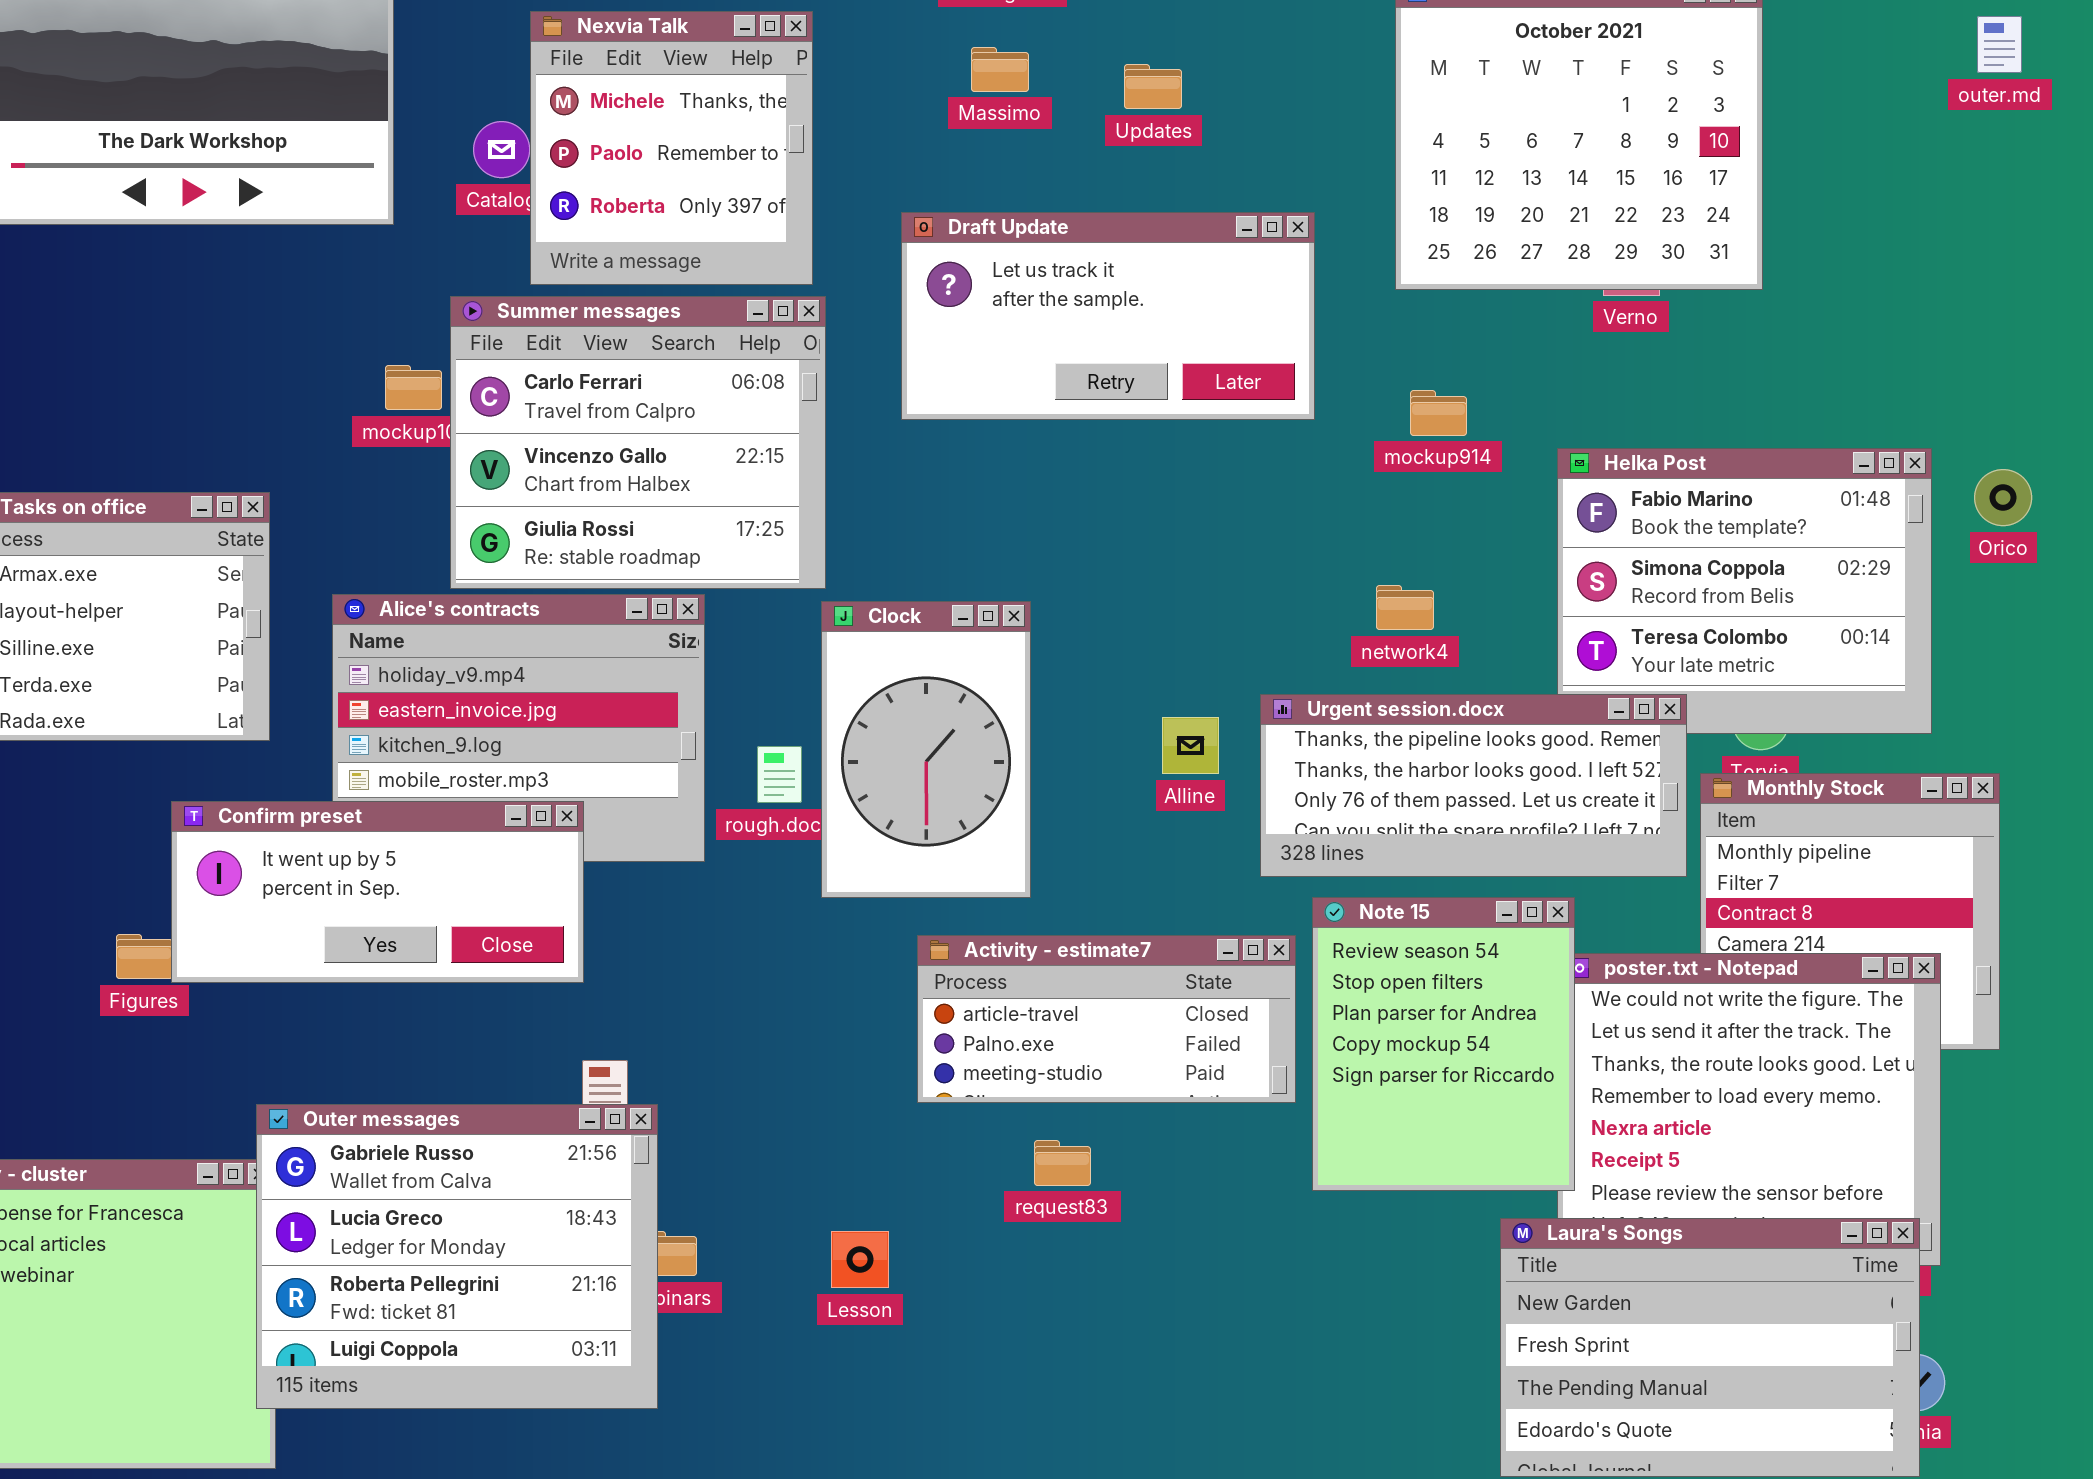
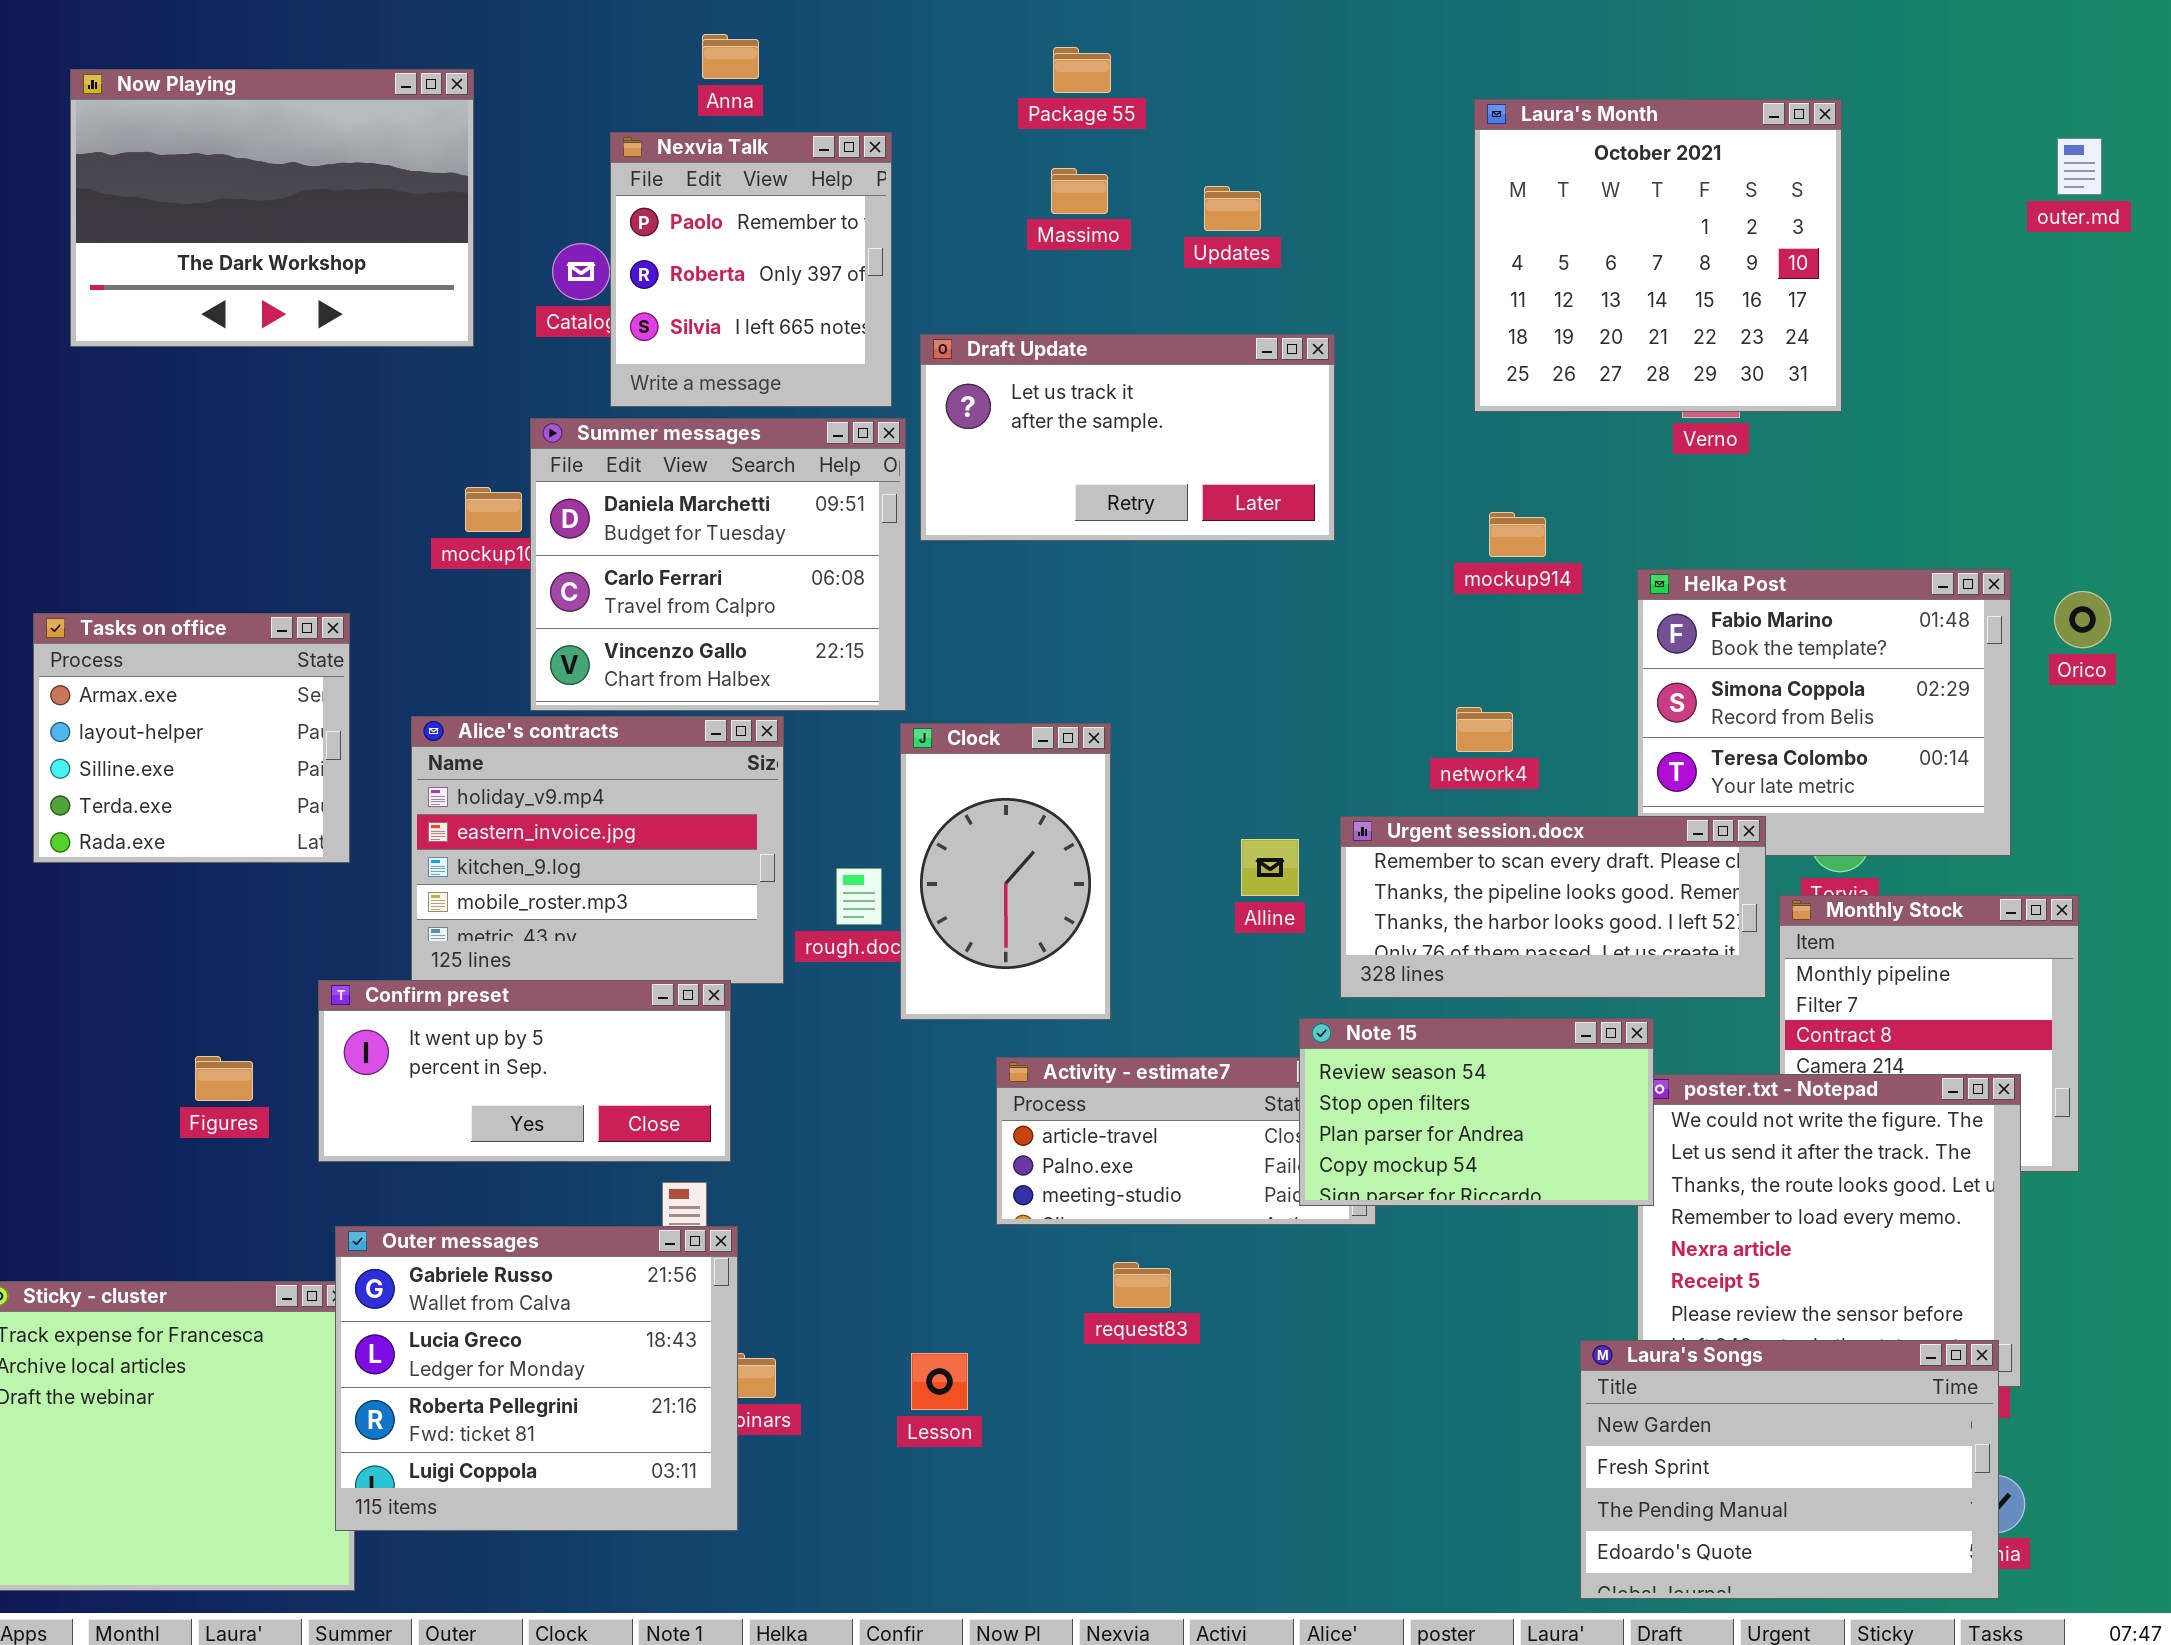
Nexvia Talk: [530,11,813,285] -> [610,132,892,407], scrolled down 1 row
Draft Update: [901,212,1315,420] -> [920,334,1335,541], moved
Summer messages: [450,296,826,589] -> [530,418,906,711], scrolled up 1 row
Urgent session.docx: [1260,694,1687,877] -> [1340,816,1766,998], scrolled up 1 row
Confirm preset: [171,801,584,983] -> [318,980,731,1162], moved
Note 15: [1312,897,1575,1191] -> [1299,1018,1654,1206], resized

